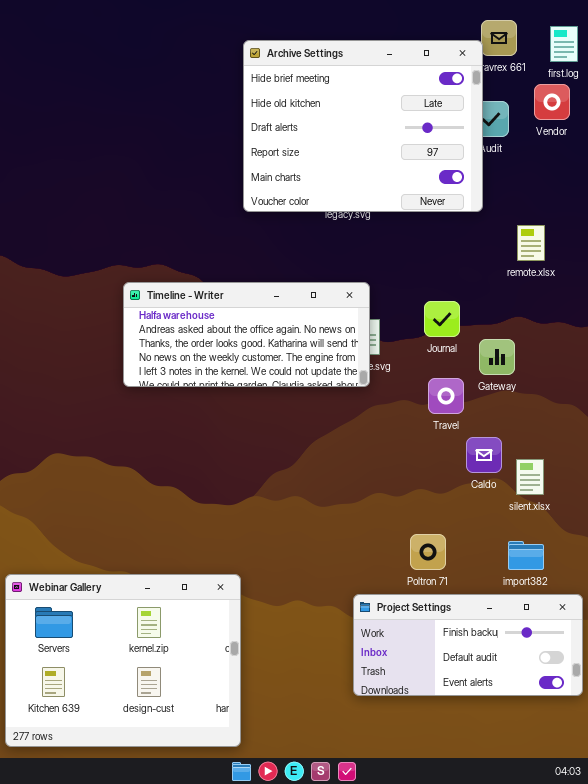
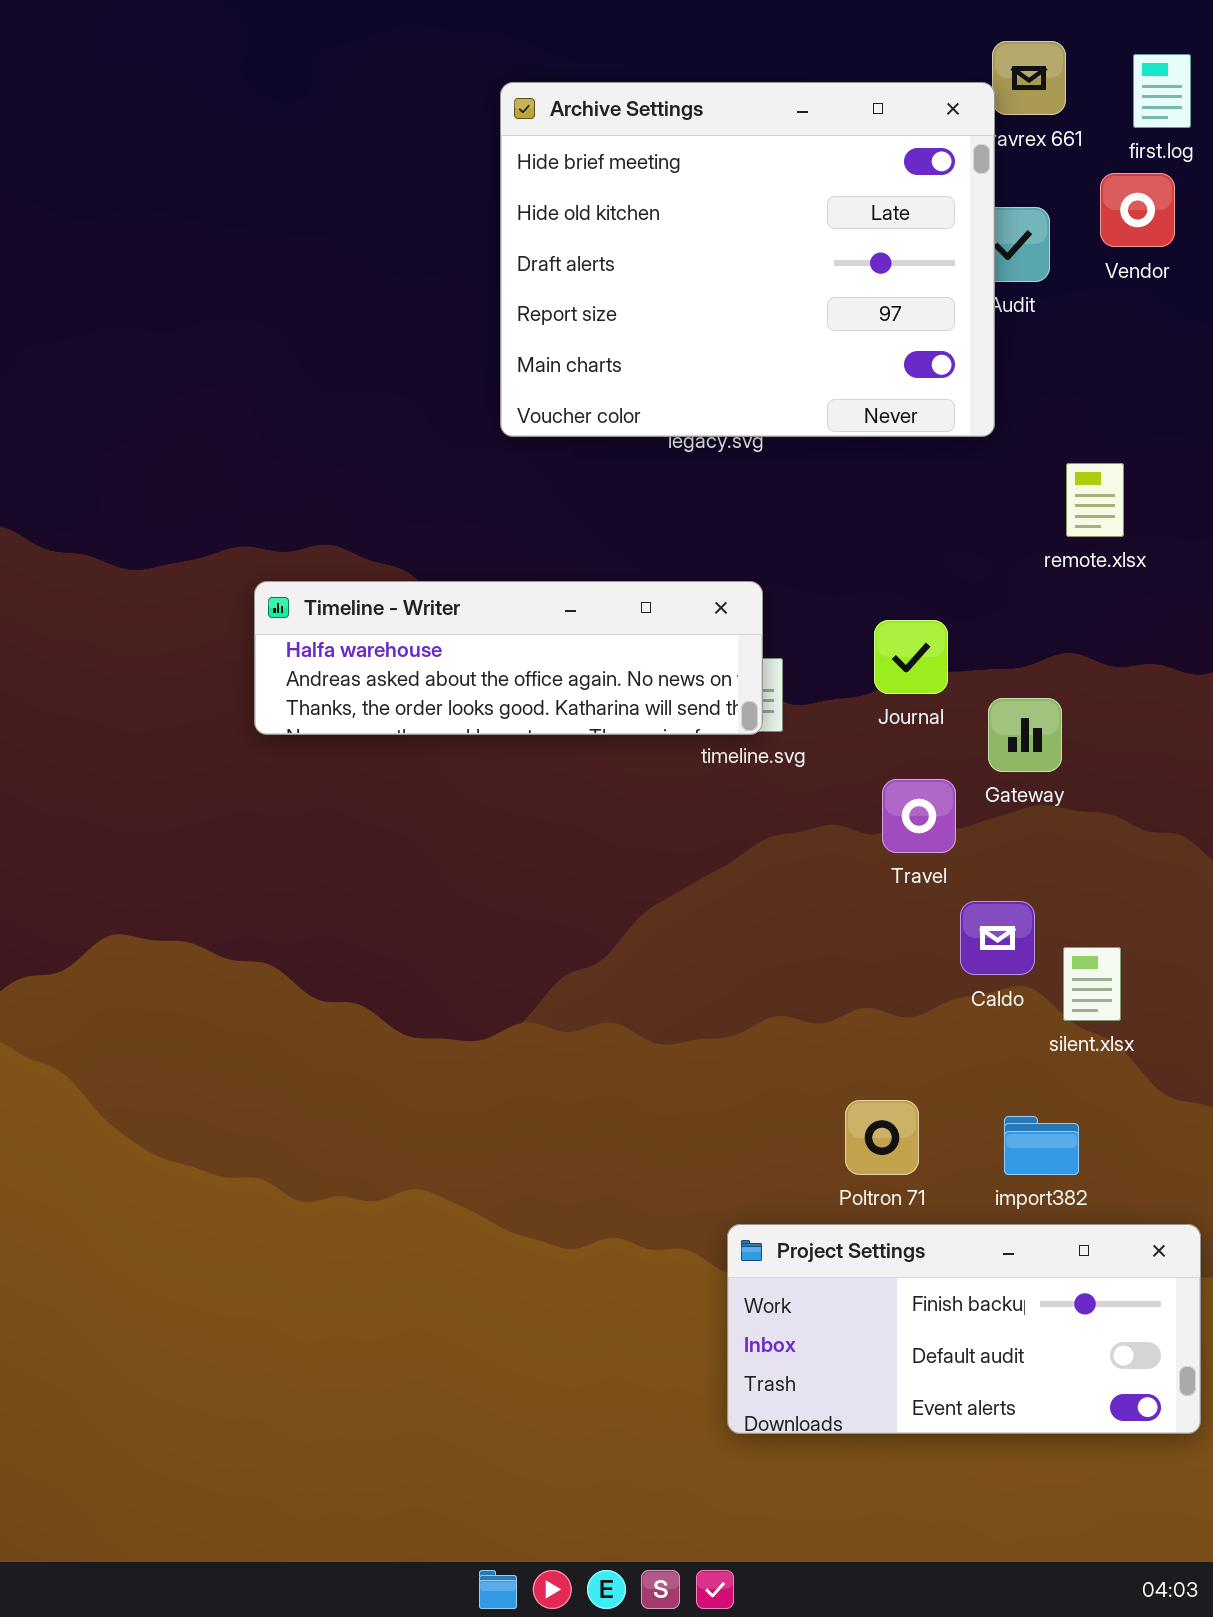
Timeline - Writer: [123,282,370,387] -> [254,581,763,735], resized
import382: [508,541,544,570] -> [1004,1116,1079,1175], moved
Webinar Gallery: [5,574,241,747] -> none, closed

